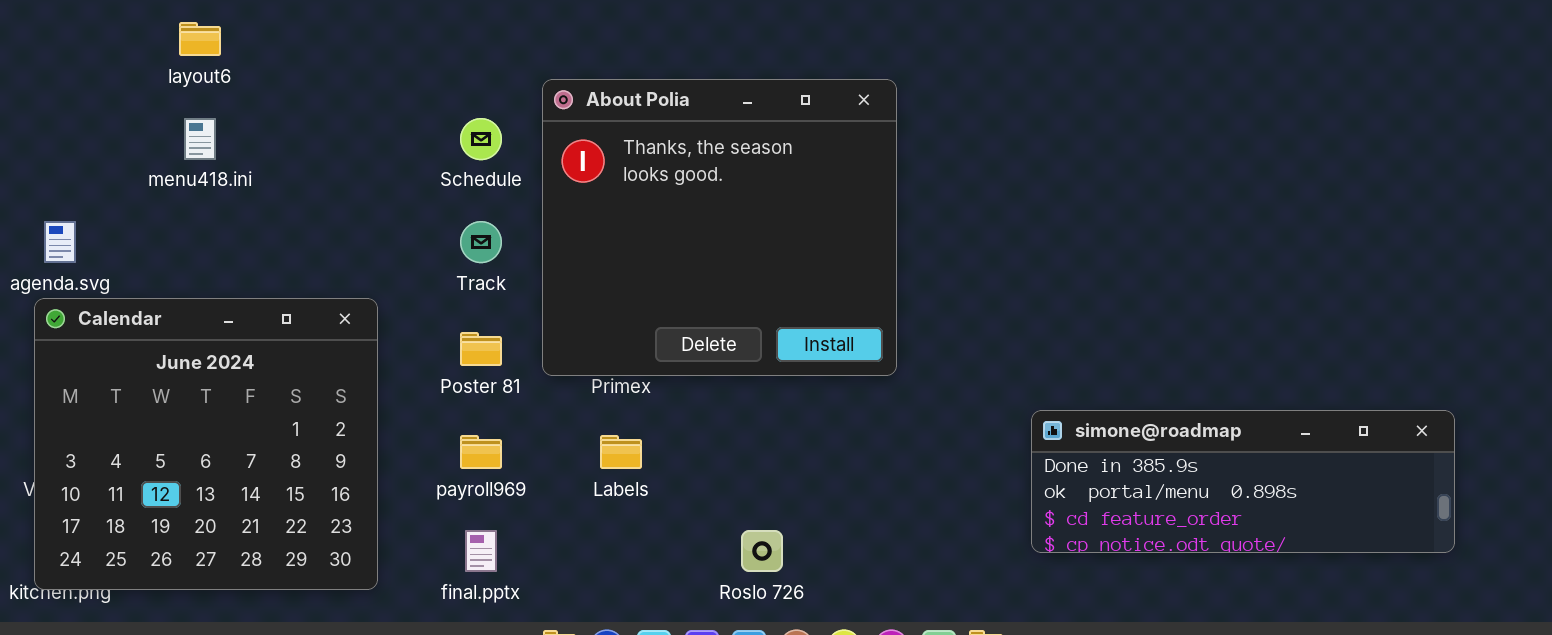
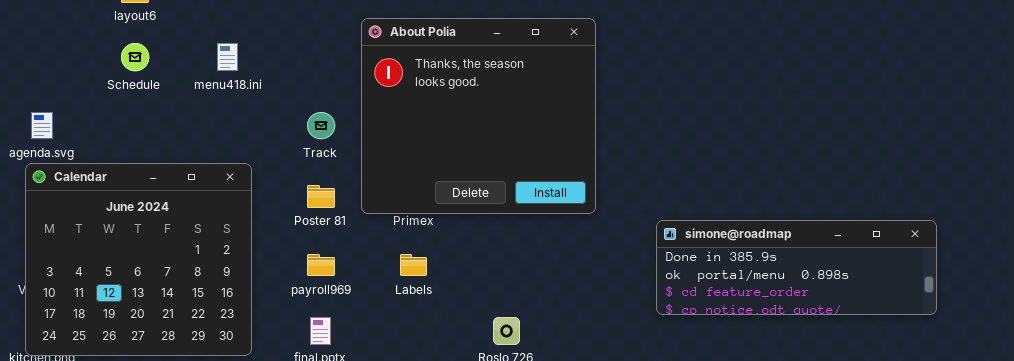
menu418.ini: [184,118,216,160] -> [217,43,238,71], moved
Schedule: [460,118,502,160] -> [121,43,149,71], moved
simone@roadmap: [1031,410,1455,553] -> [656,220,937,315], moved

